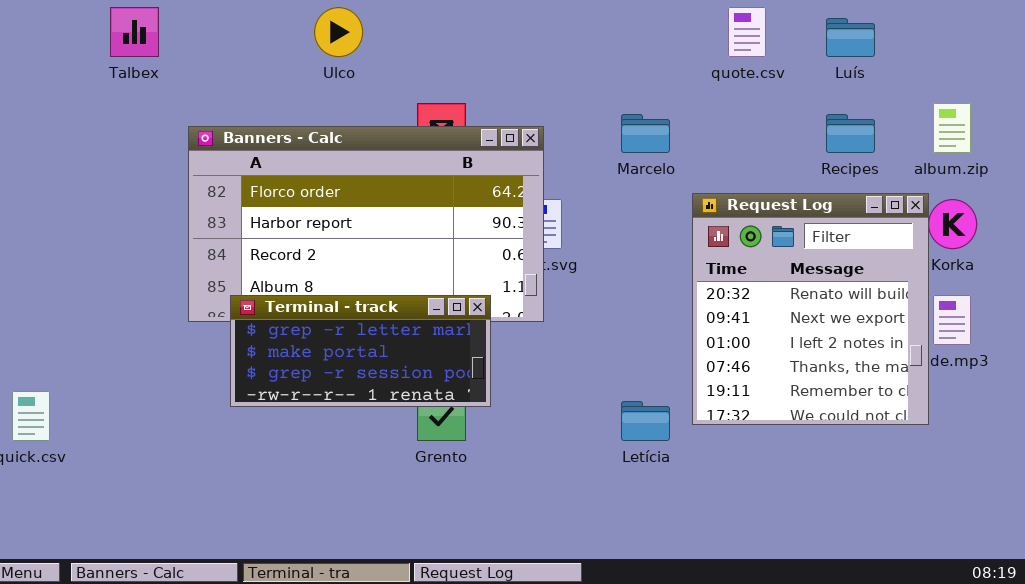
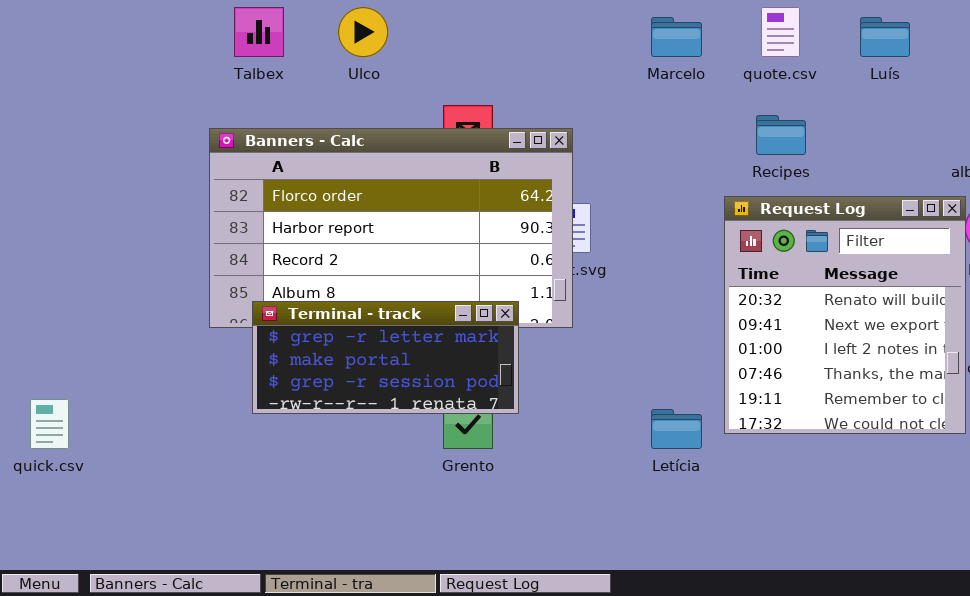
Talbex: [110,7,159,57] -> [234,7,284,57], moved
Marcelo: [621,114,670,153] -> [651,17,702,57], moved
Recipes: [826,114,875,153] -> [756,115,806,155], moved

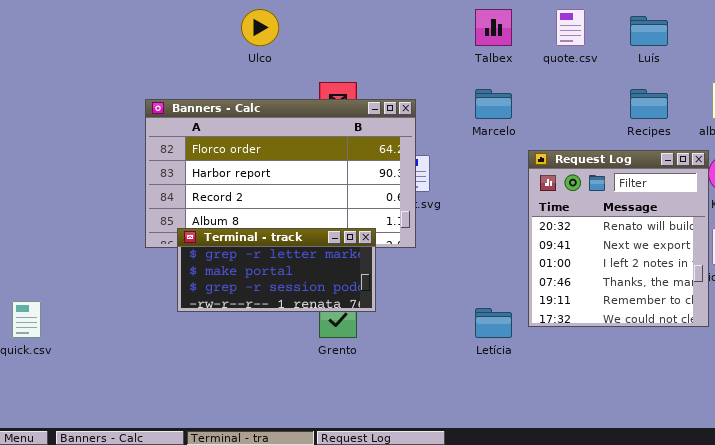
Talbex: [234,7,284,57] -> [475,9,512,46], moved
Marcelo: [651,17,702,57] -> [475,89,512,119], moved
Recipes: [756,115,806,155] -> [630,89,668,119], moved

